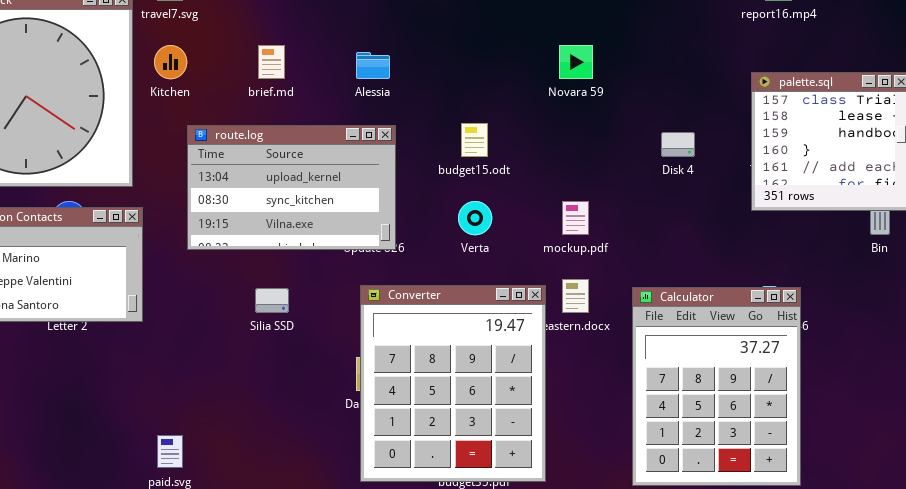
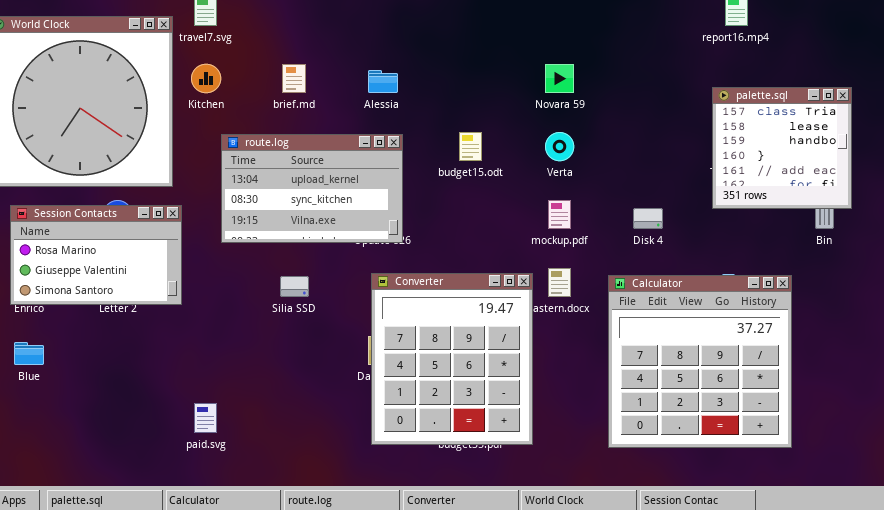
Disk 4: [661,132,695,157] -> [633,208,663,229], moved
Verta: [458,201,492,235] -> [545,132,574,161], moved
Calculator: [632,287,801,486] -> [608,275,792,448], resized

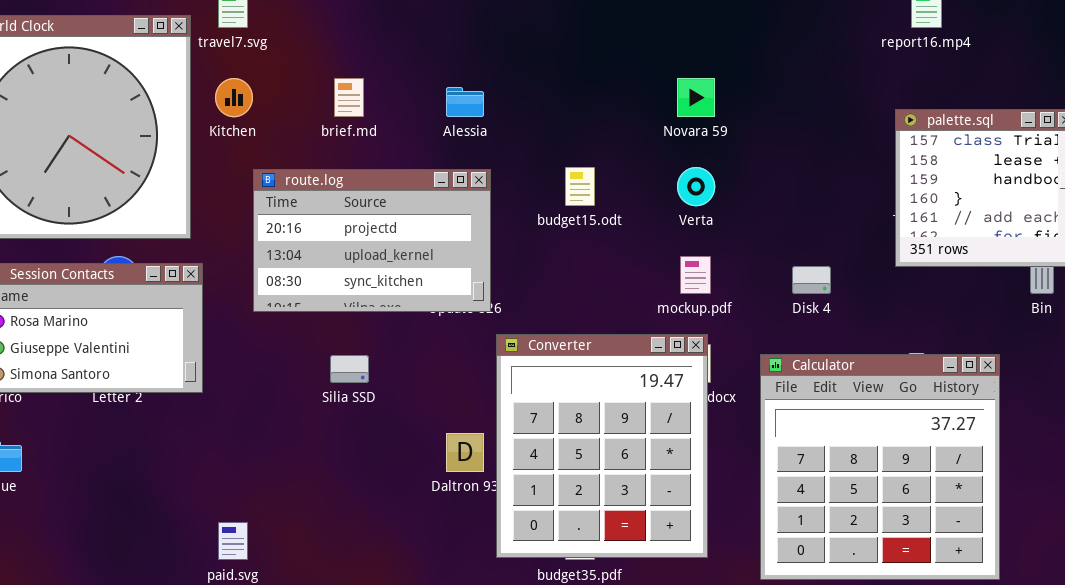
route.log: [221,134,403,243] -> [253,169,491,312], scrolled up 1 row
Converter: [371,273,533,445] -> [496,334,708,558], moved

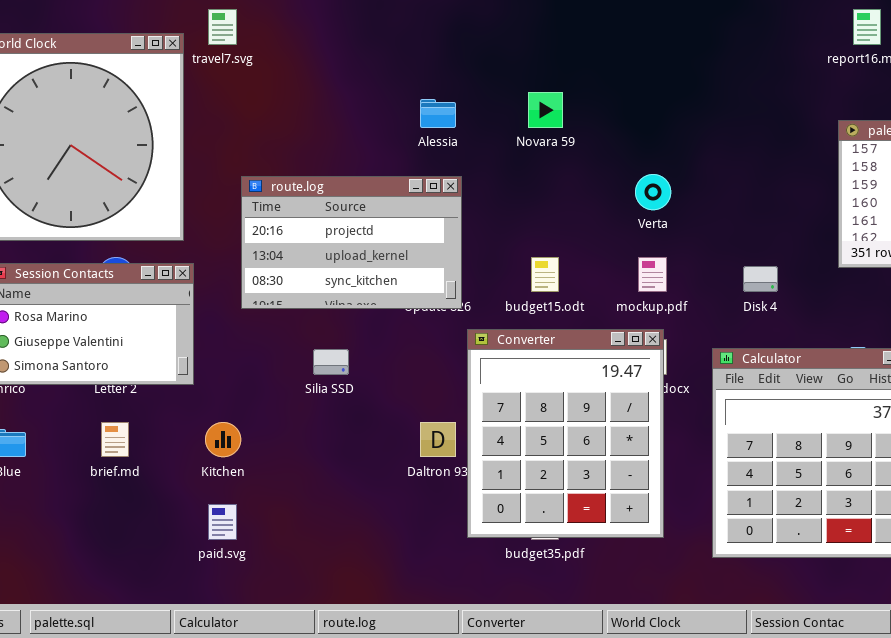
Kitchen: [215,78,253,117] -> [205,422,241,457], moved
brief.md: [334,78,364,117] -> [101,422,129,457], moved
Novara 59: [677,78,715,117] -> [528,92,563,128], moved
budget15.odt: [565,167,595,206] -> [531,257,559,292], moved

